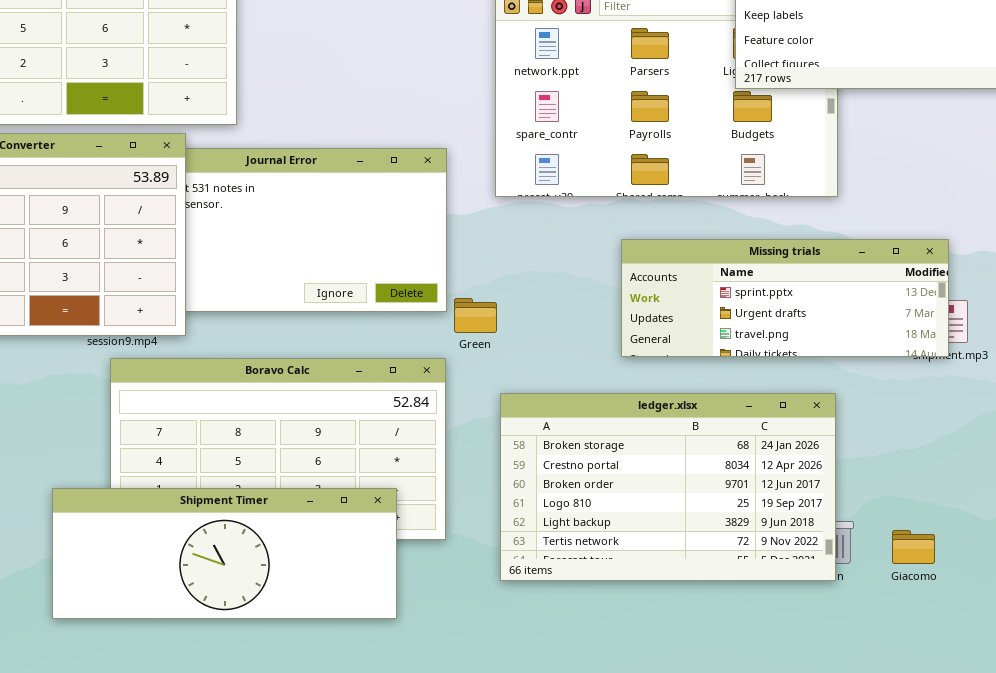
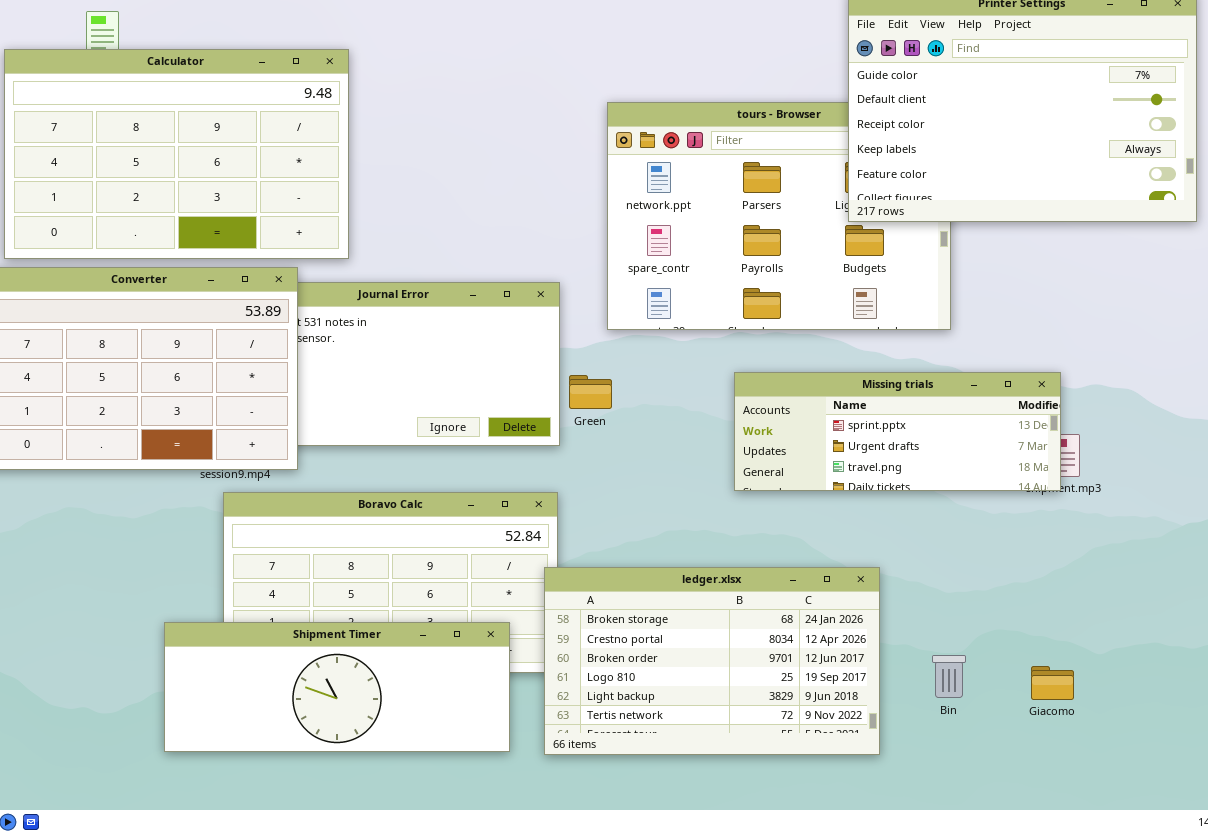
Green: [454,298,497,333] -> [569,375,612,409], moved
ledger.xlsx: [500,393,836,581] -> [544,567,880,755], moved
Giacomo: [892,530,935,564] -> [1031,666,1074,700], moved

